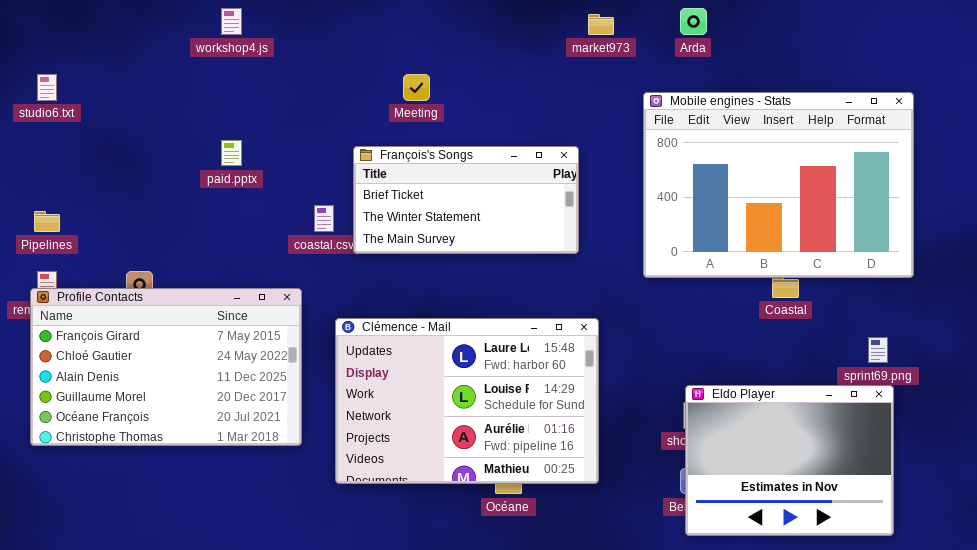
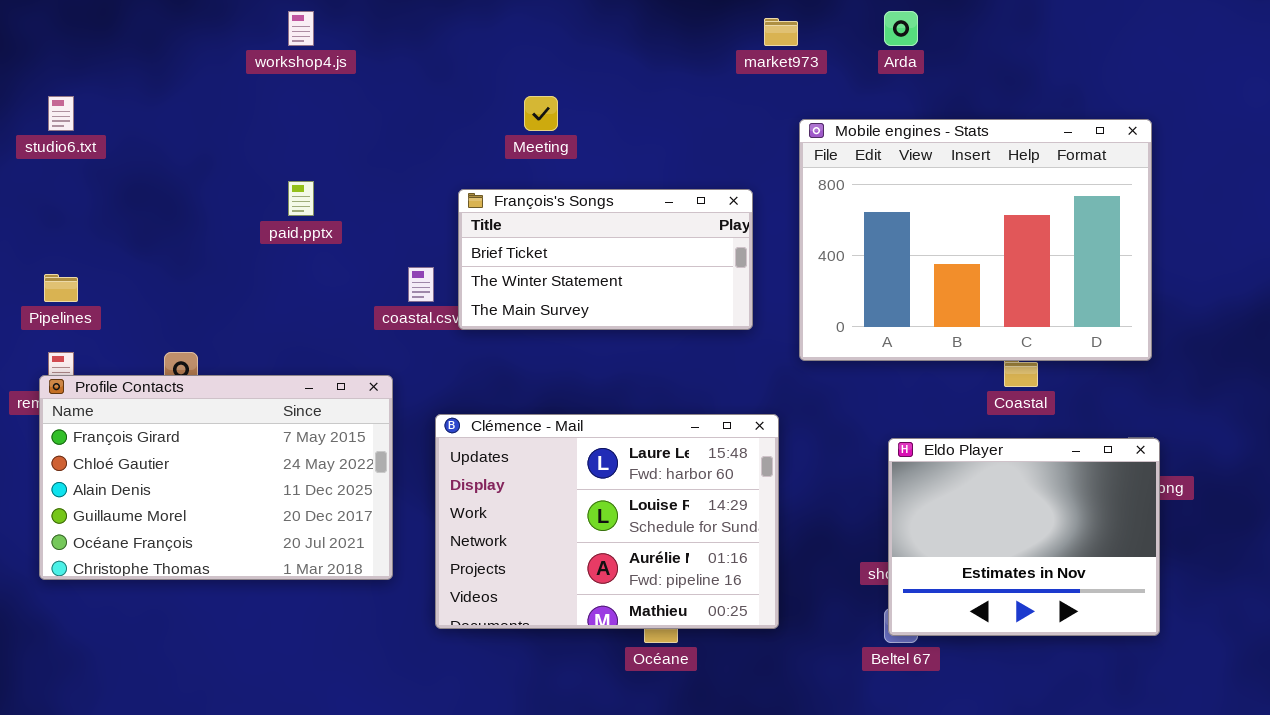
Mobile engines - Stats: [643,92,914,278] -> [799,119,1152,361], moved
Eldo Player: [685,385,894,536] -> [888,438,1160,636], moved

